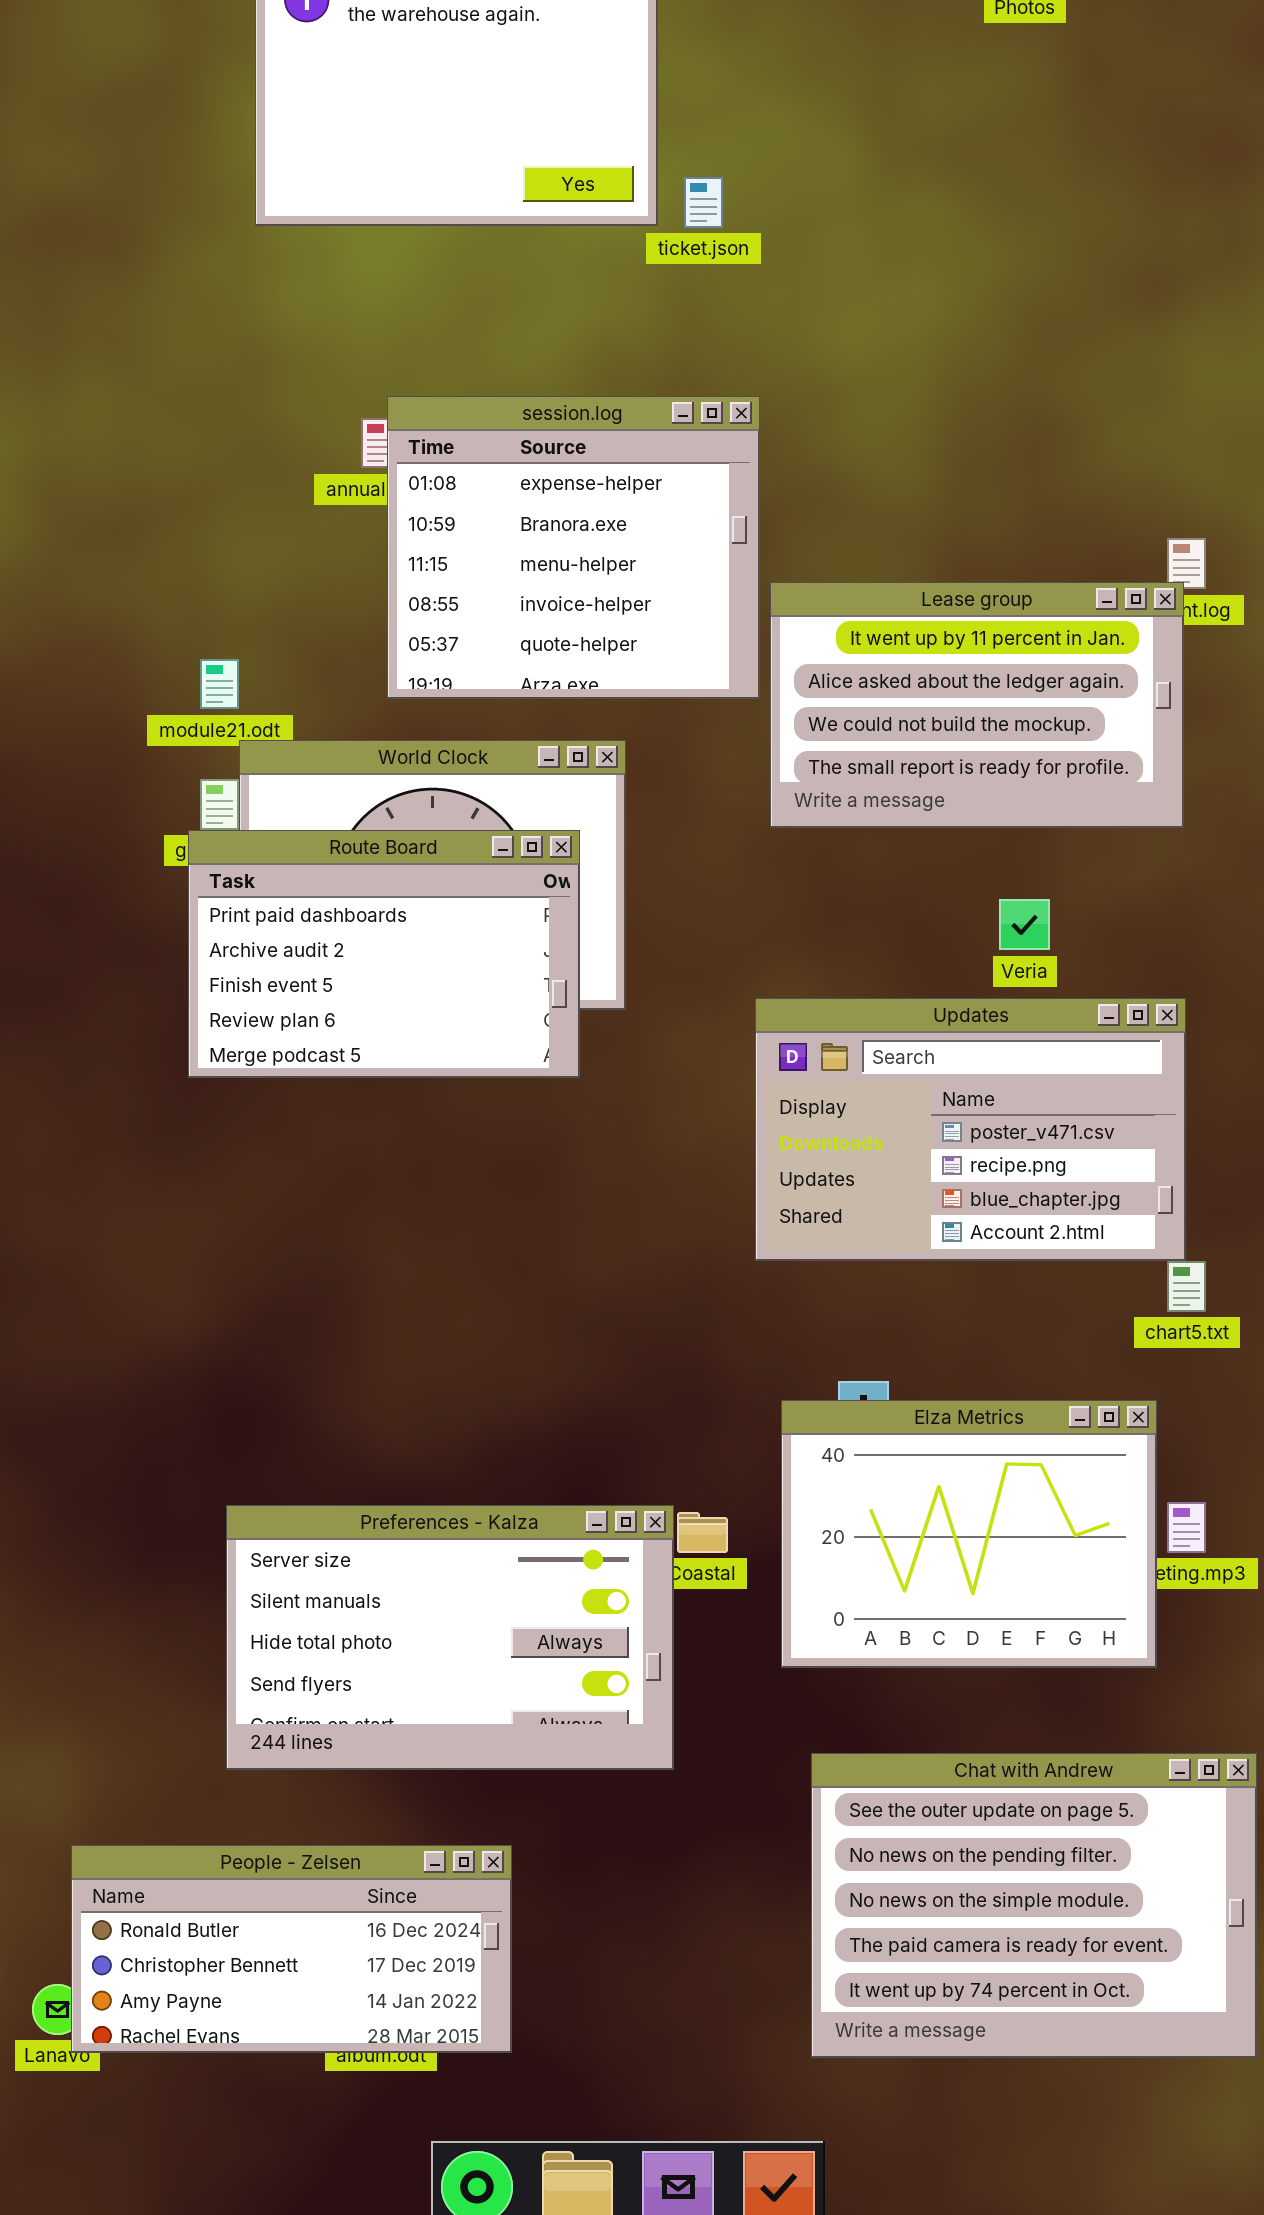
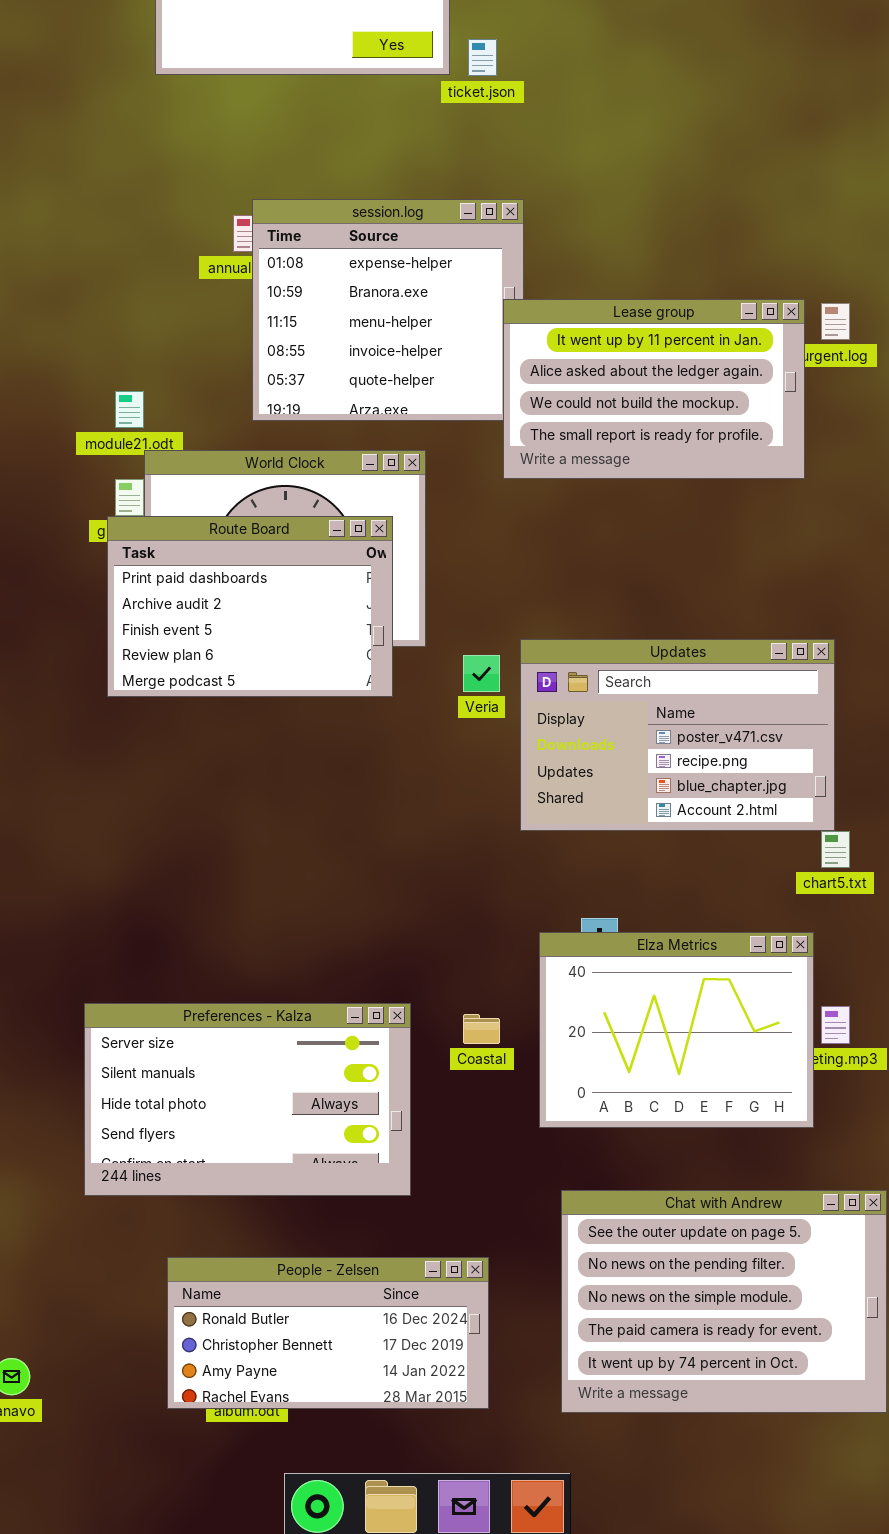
Lease group: [770,582,1184,828] -> [503,299,805,479], moved
Veria: [999,899,1050,950] -> [463,655,500,692], moved
Preferences - Kalza: [226,1505,674,1770] -> [84,1003,411,1196], moved
People - Zelsen: [71,1845,512,2053] -> [167,1257,489,1409], moved

